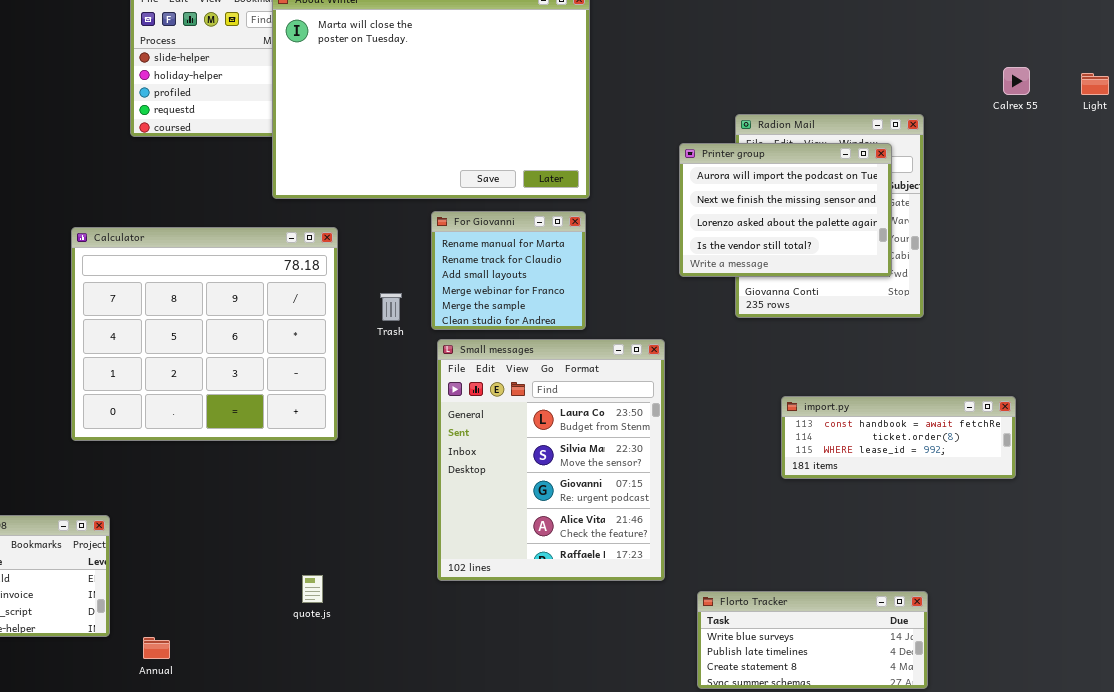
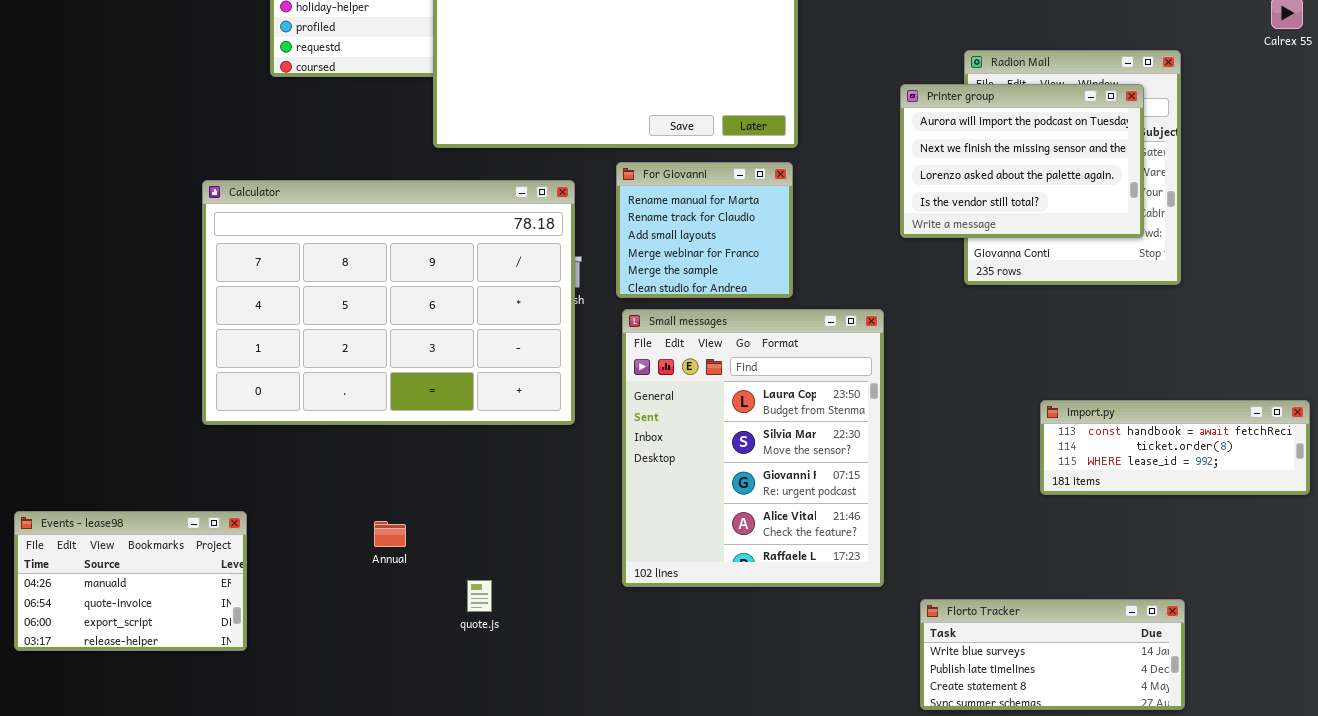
Calculator: [71,227,338,441] -> [202,180,575,425], resized
import.py: [781,396,1016,479] -> [1040,400,1310,495], moved
Annual: [143,637,170,659] -> [374,521,406,547], moved

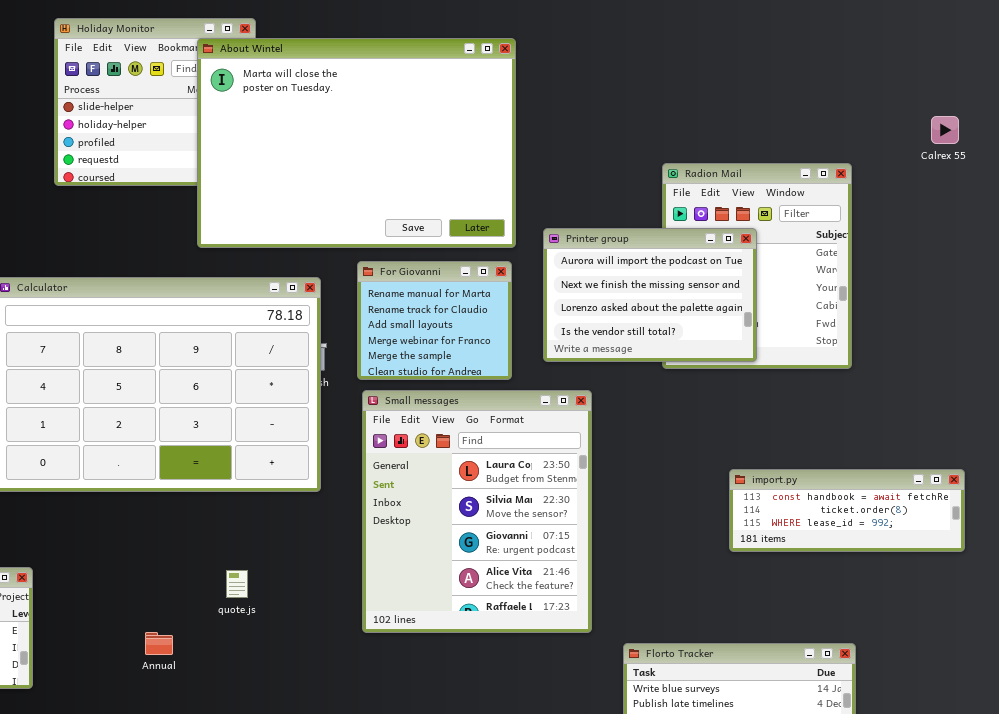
Printer group: [900,84,1144,238] -> [543,228,757,362], moved
Annual: [374,521,406,547] -> [145,632,173,655], moved
quote.js: [467,580,492,612] -> [226,570,248,598], moved

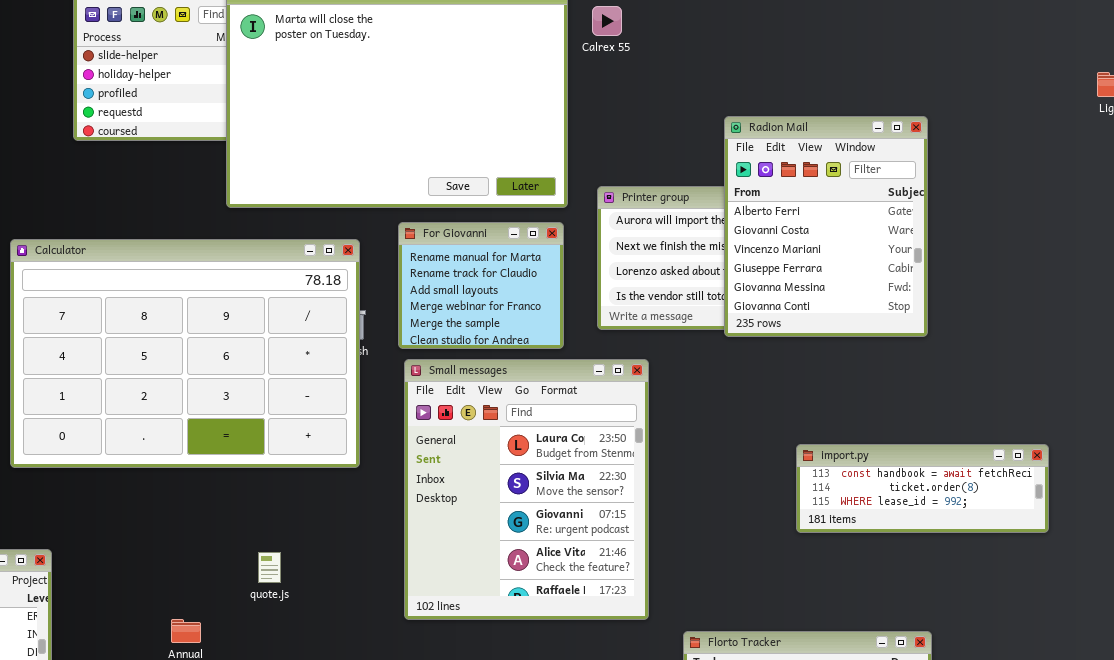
Calrex 55: [931,116,959,144] -> [592,6,622,36], moved
Radion Mail: [662,163,852,369] -> [724,116,928,337], raised

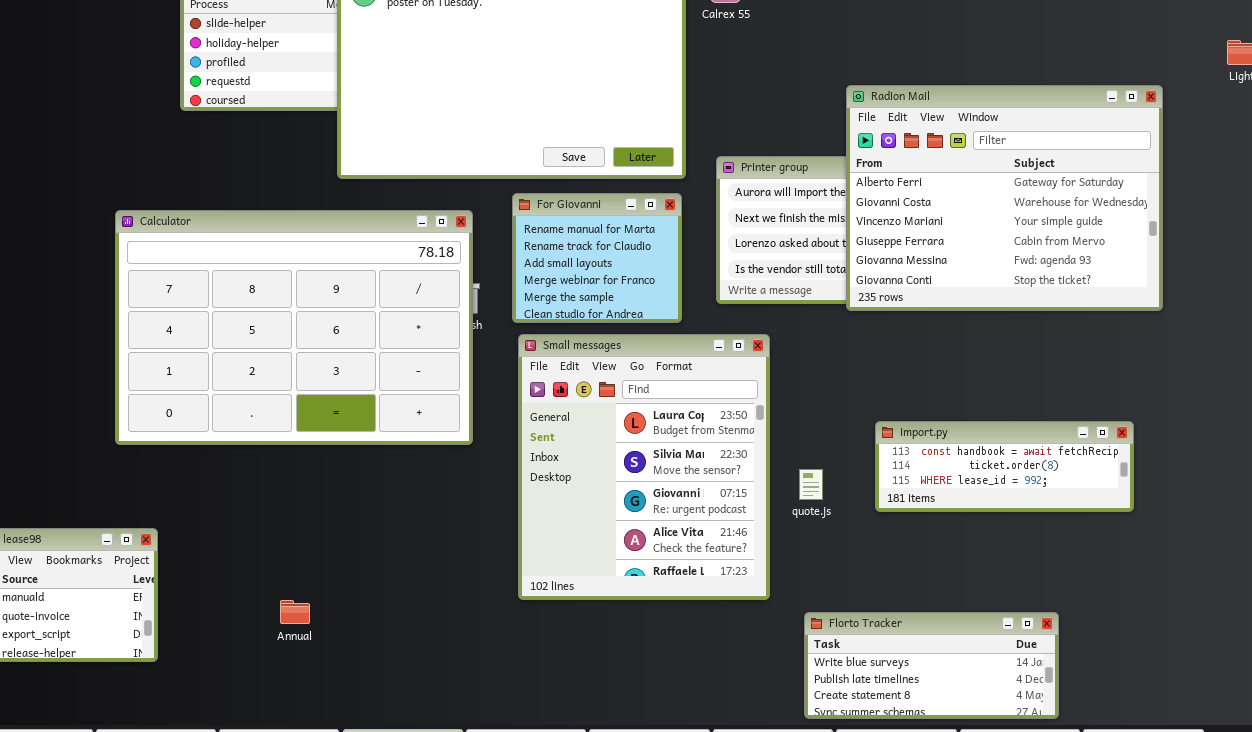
Radion Mail: [724,116,928,337] -> [846,85,1163,311], resized
import.py: [796,444,1049,533] -> [875,421,1134,512], moved
quote.js: [258,552,281,583] -> [799,469,823,500], moved

